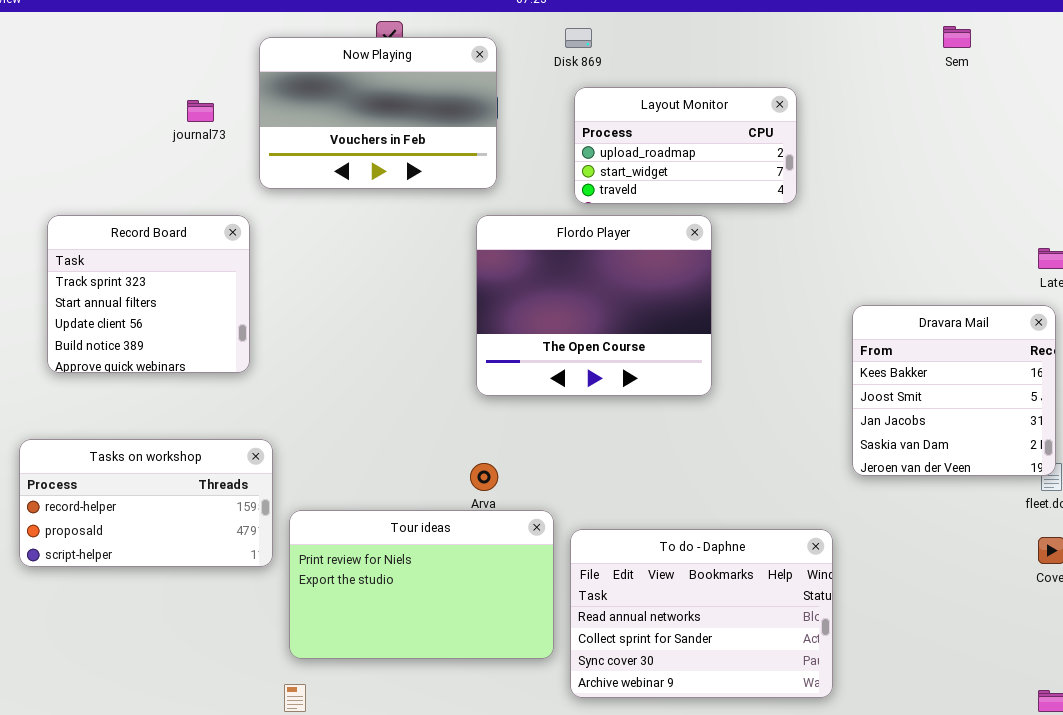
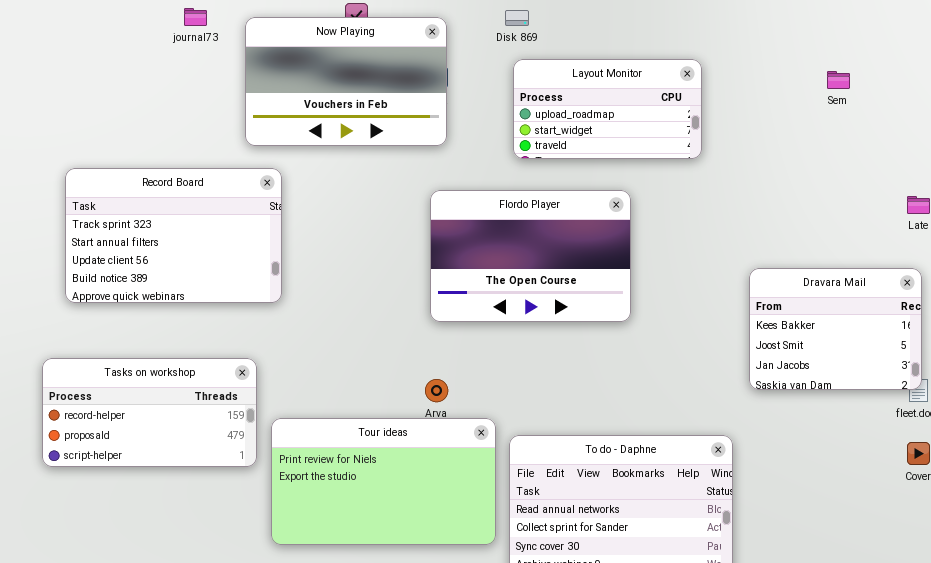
Sem: [943,26,971,48] -> [827,71,850,89], moved
journal73: [187,100,214,122] -> [184,8,207,26], moved
Record Board: [47,215,250,373] -> [65,168,282,303], resized
Flordo Player: [476,215,712,396] -> [430,190,631,322], resized
Dravara Mail: [852,305,1056,476] -> [749,268,922,390], resized

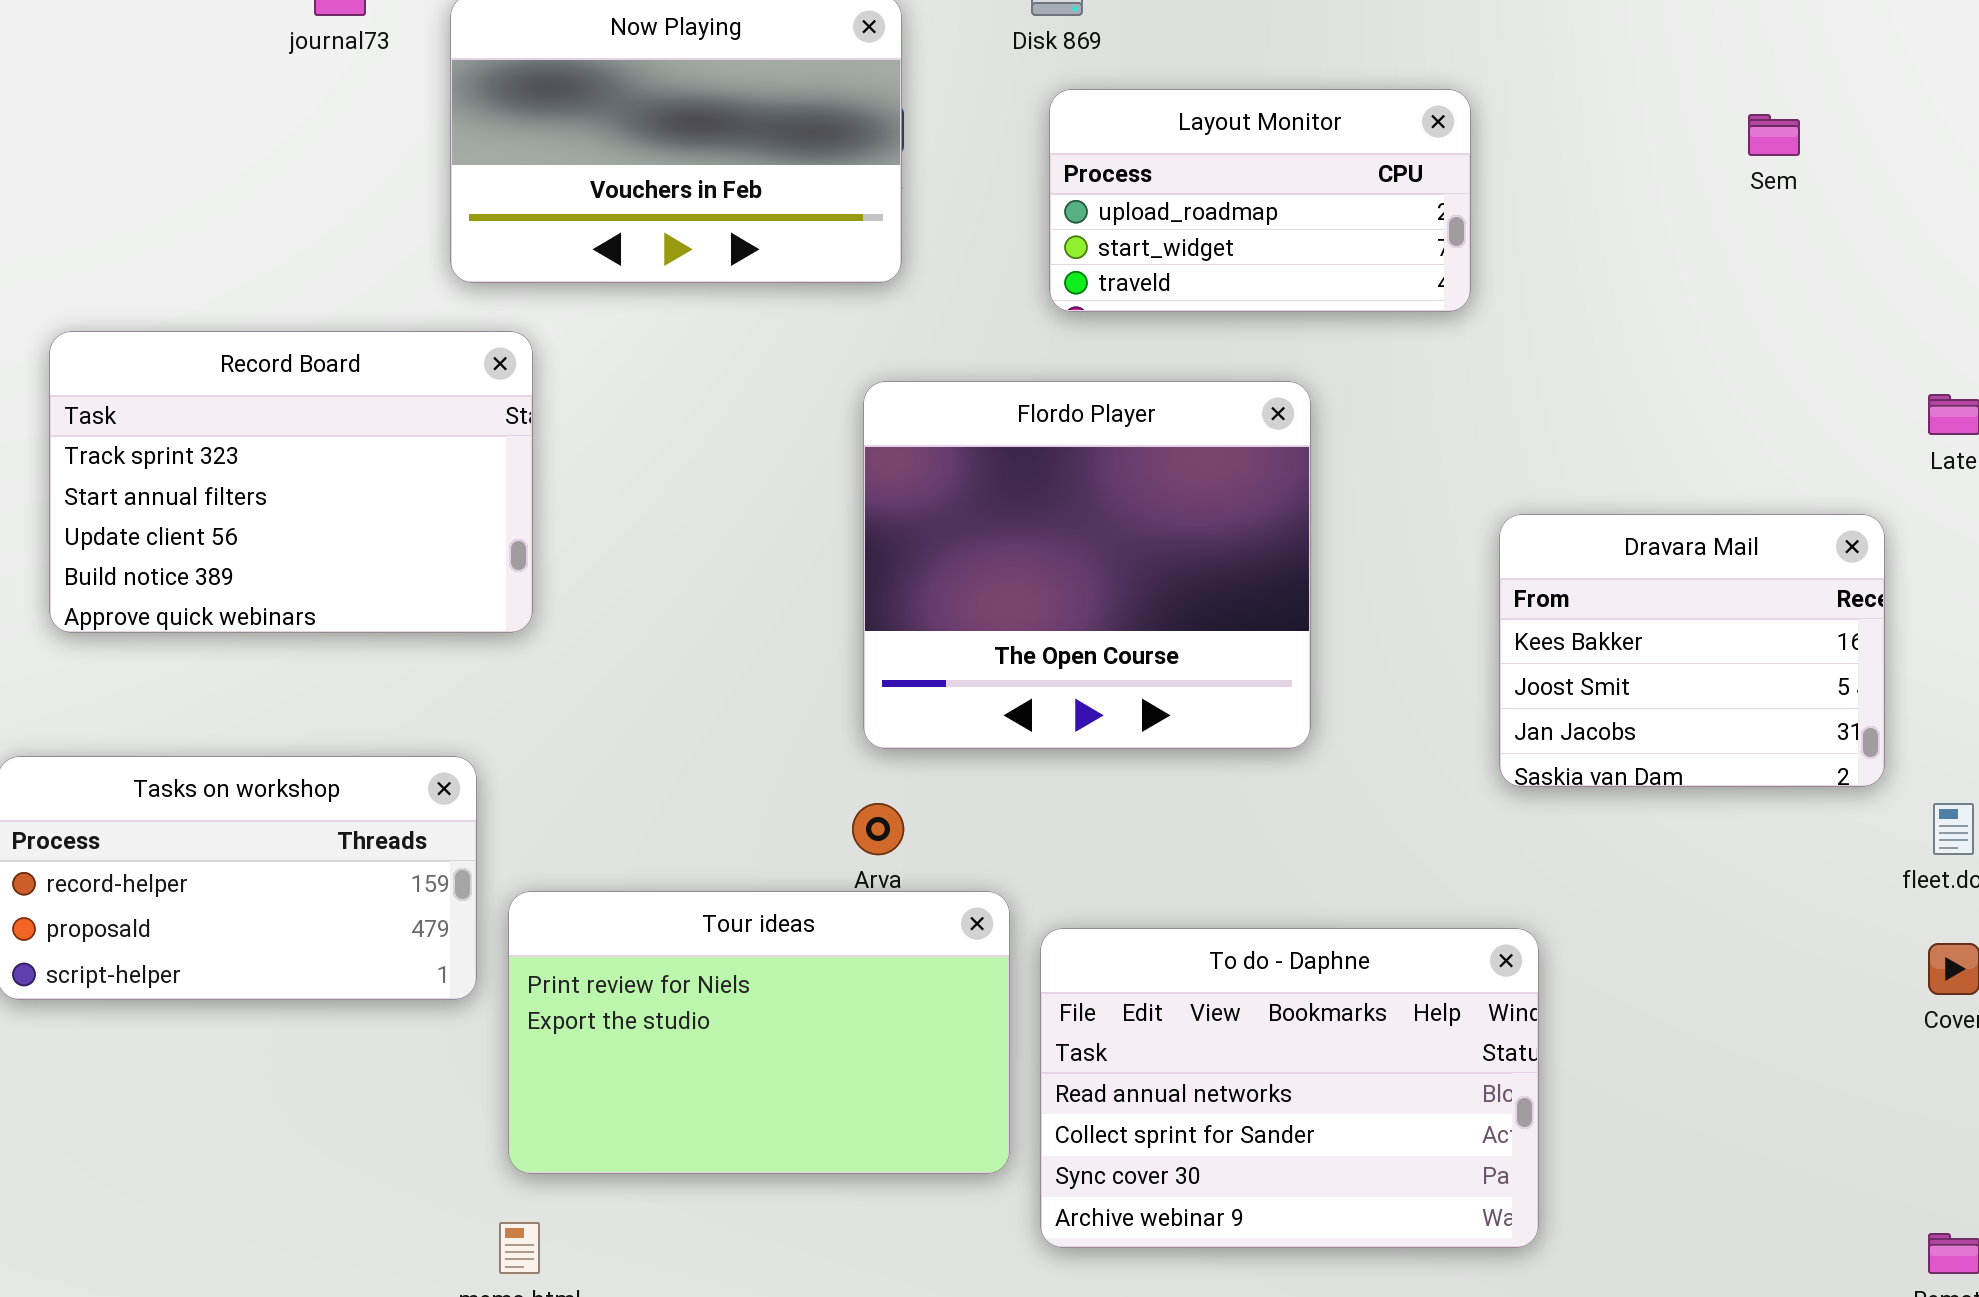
Flordo Player: [430,190,631,322] -> [863,381,1311,749], resized
Dravara Mail: [749,268,922,390] -> [1499,514,1885,787], moved

